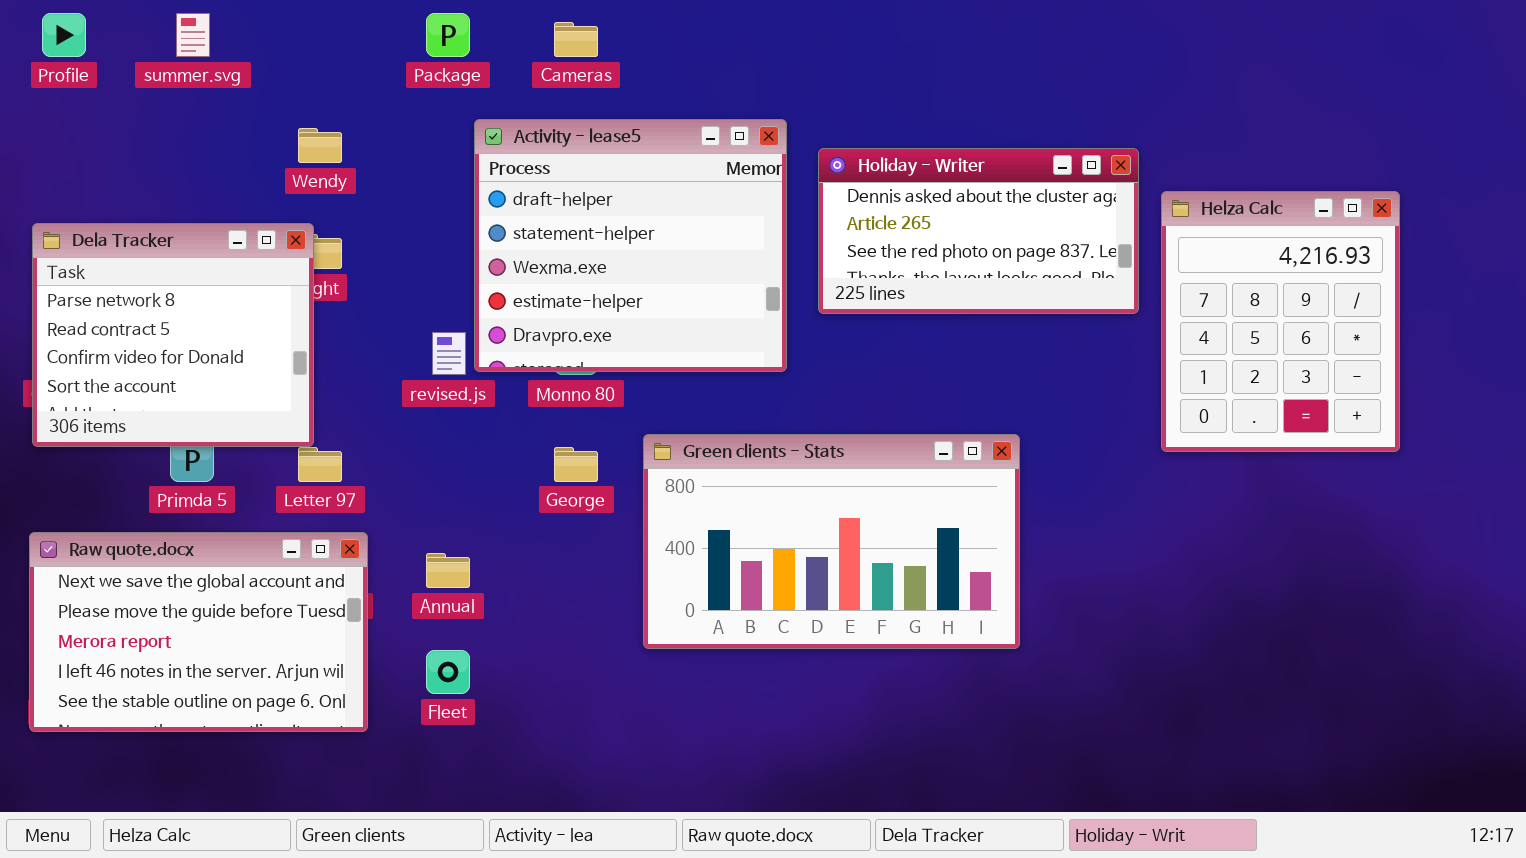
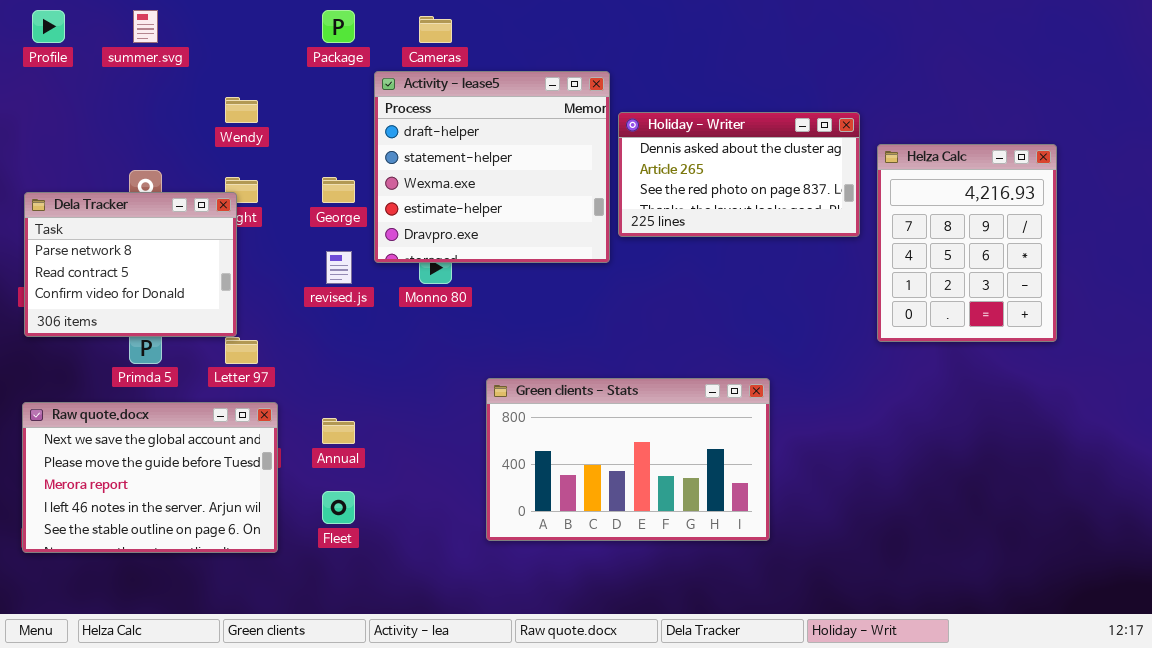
Activity - lease5: [474,119,787,372] -> [374,71,610,263], moved
Dela Tracker: [32,223,314,447] -> [24,192,237,337], resized
Green clients - Stats: [643,434,1020,649] -> [486,378,770,541], moved
George: [554,447,598,482] -> [322,177,355,203], moved

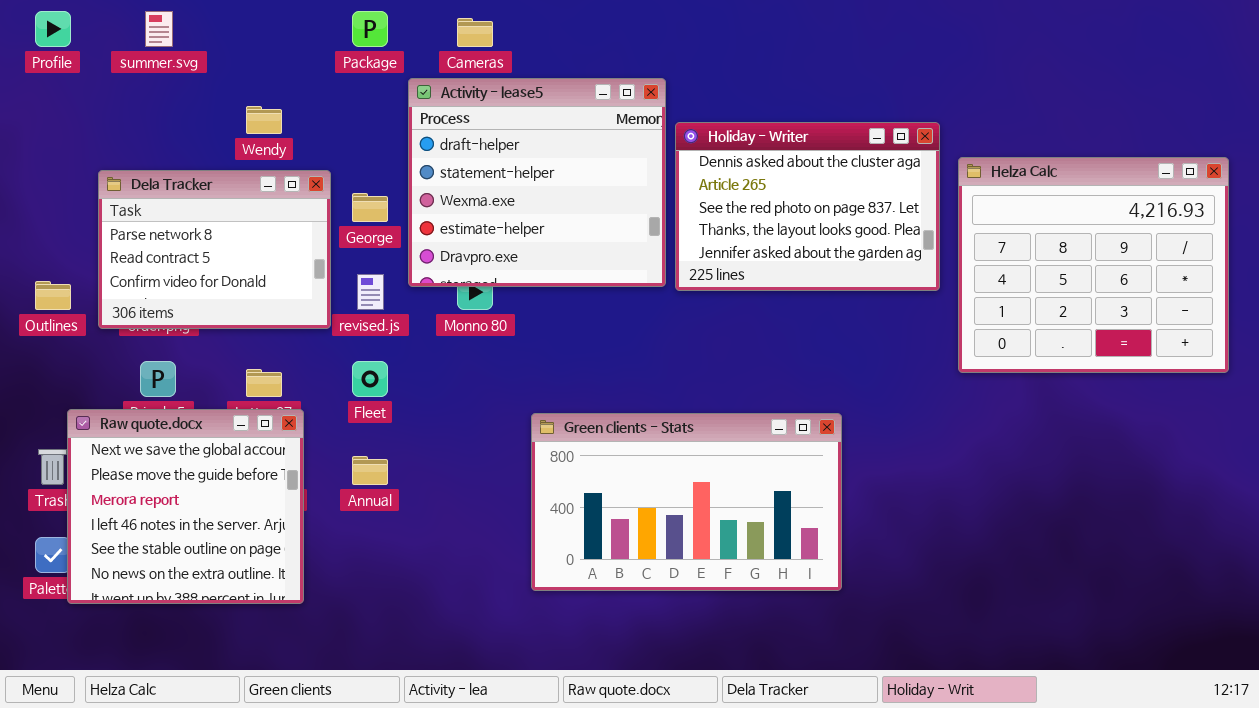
Holiday - Writer: [618,112,860,237] -> [675,122,940,291], resized
Helza Calc: [877,144,1057,342] -> [958,157,1229,373], resized
Dela Tracker: [24,192,237,337] -> [98,170,331,329], moved
Raw quote.docx: [22,402,278,553] -> [67,409,304,604], resized
Fleet: [322,491,355,524] -> [352,361,388,397], moved

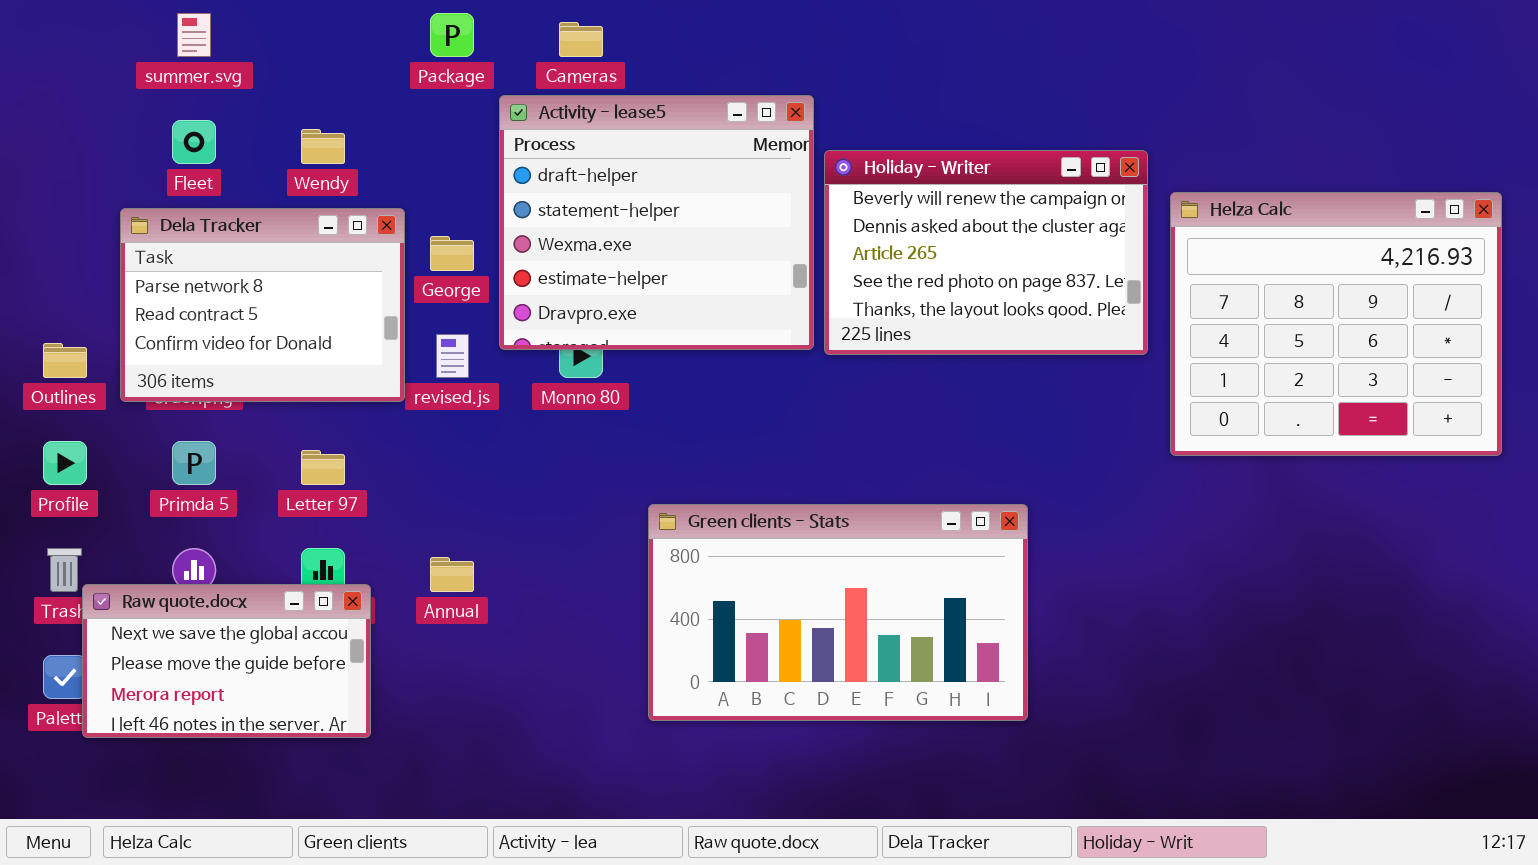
Profile: [35,11,71,47] -> [43,441,87,485], moved
Holiday - Writer: [675,122,940,291] -> [824,150,1148,355], scrolled up 1 row
Fleet: [352,361,388,397] -> [172,120,216,164], moved
Raw quote.docx: [67,409,304,604] -> [82,584,371,738], resized

